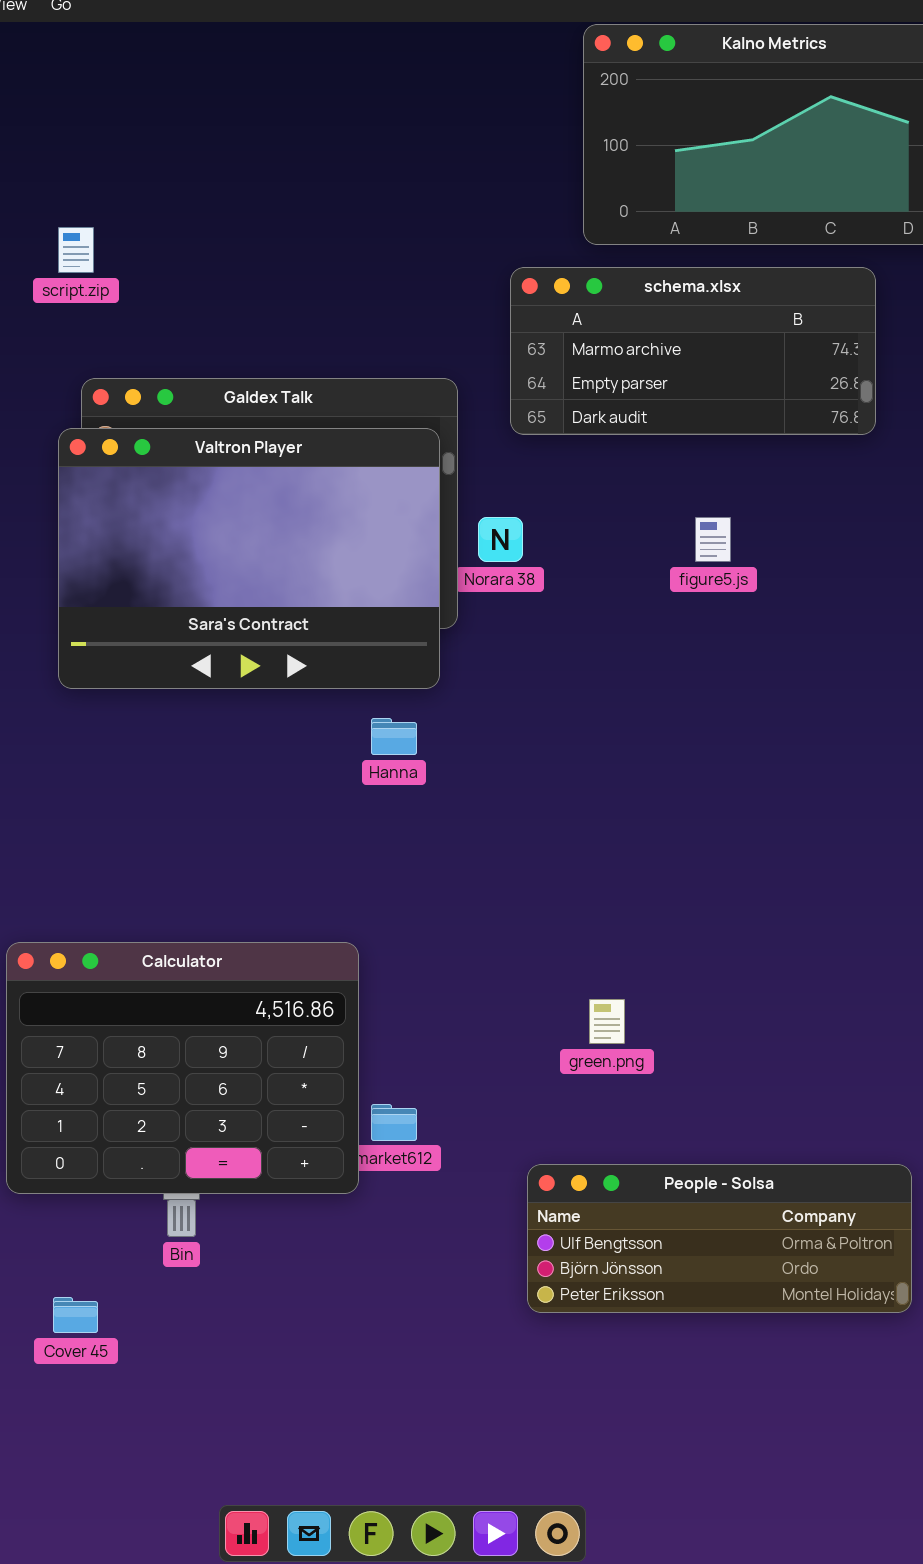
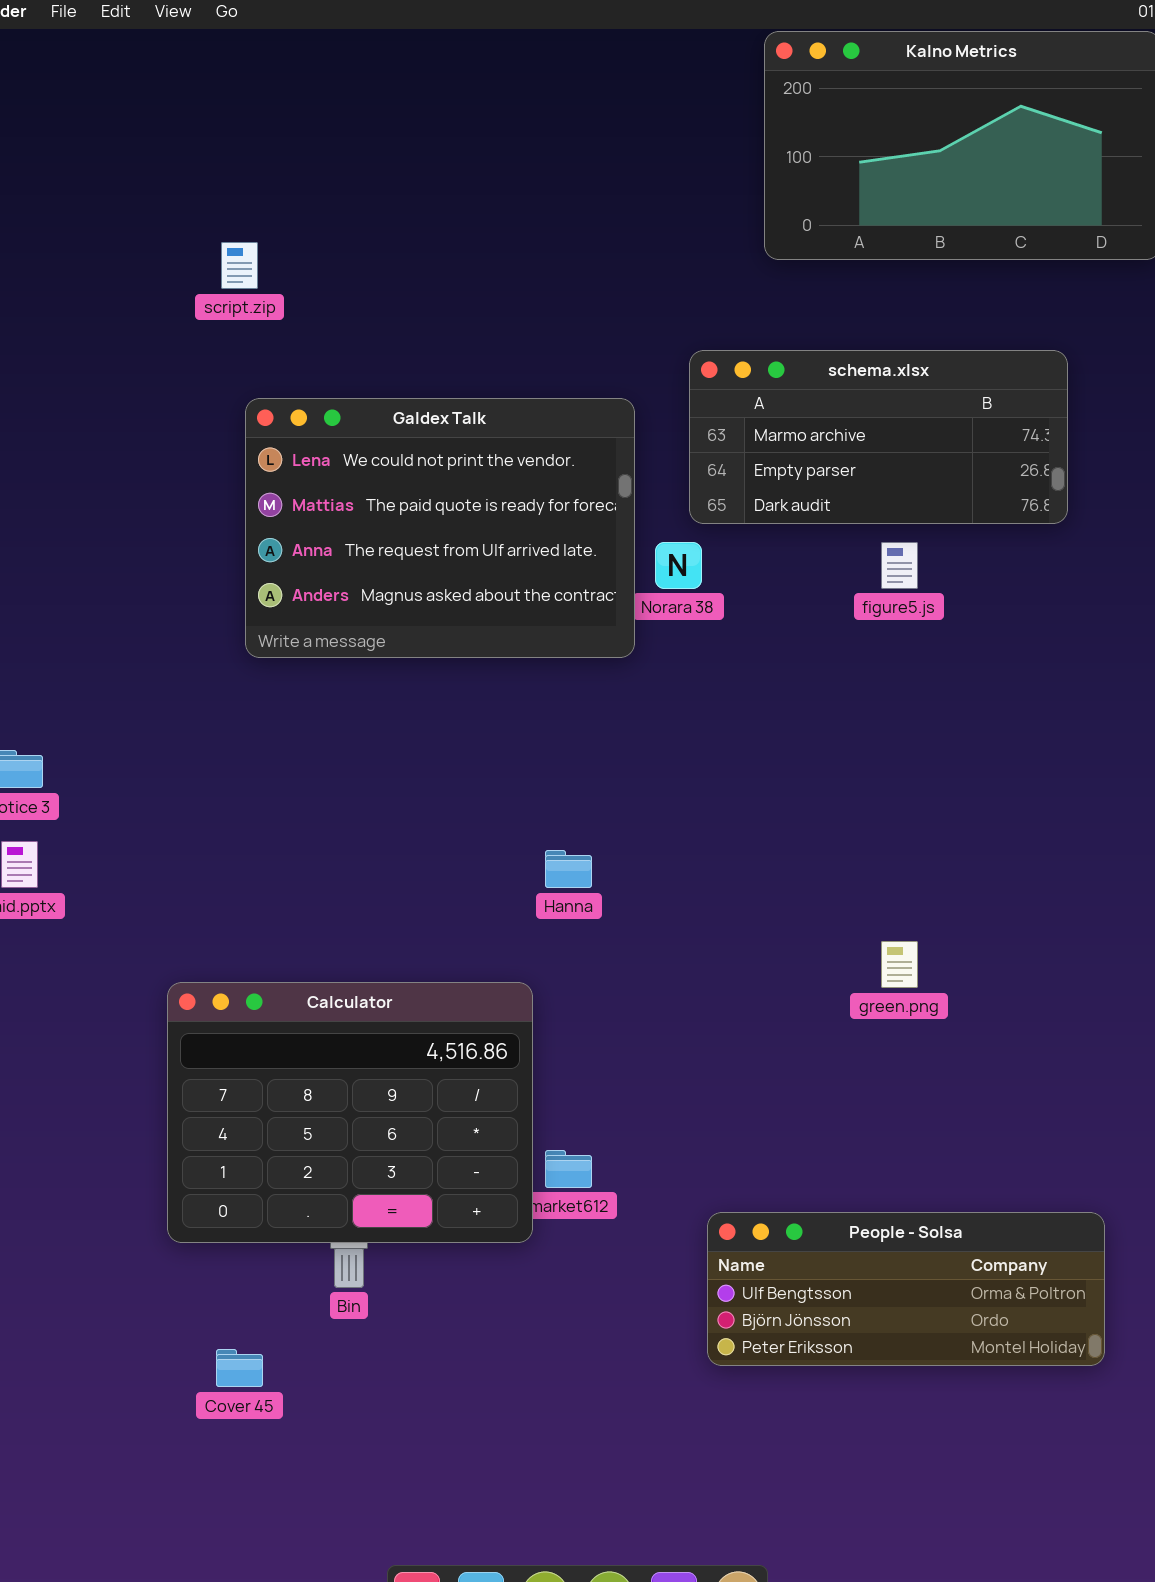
schema.xlsx: [510,267,876,435] -> [689,350,1068,524], moved
Valtron Player: [58,428,440,689] -> none, closed
Hanna: [371,718,417,755] -> [545,850,592,888], moved
green.png: [589,999,625,1044] -> [881,941,918,988], moved

